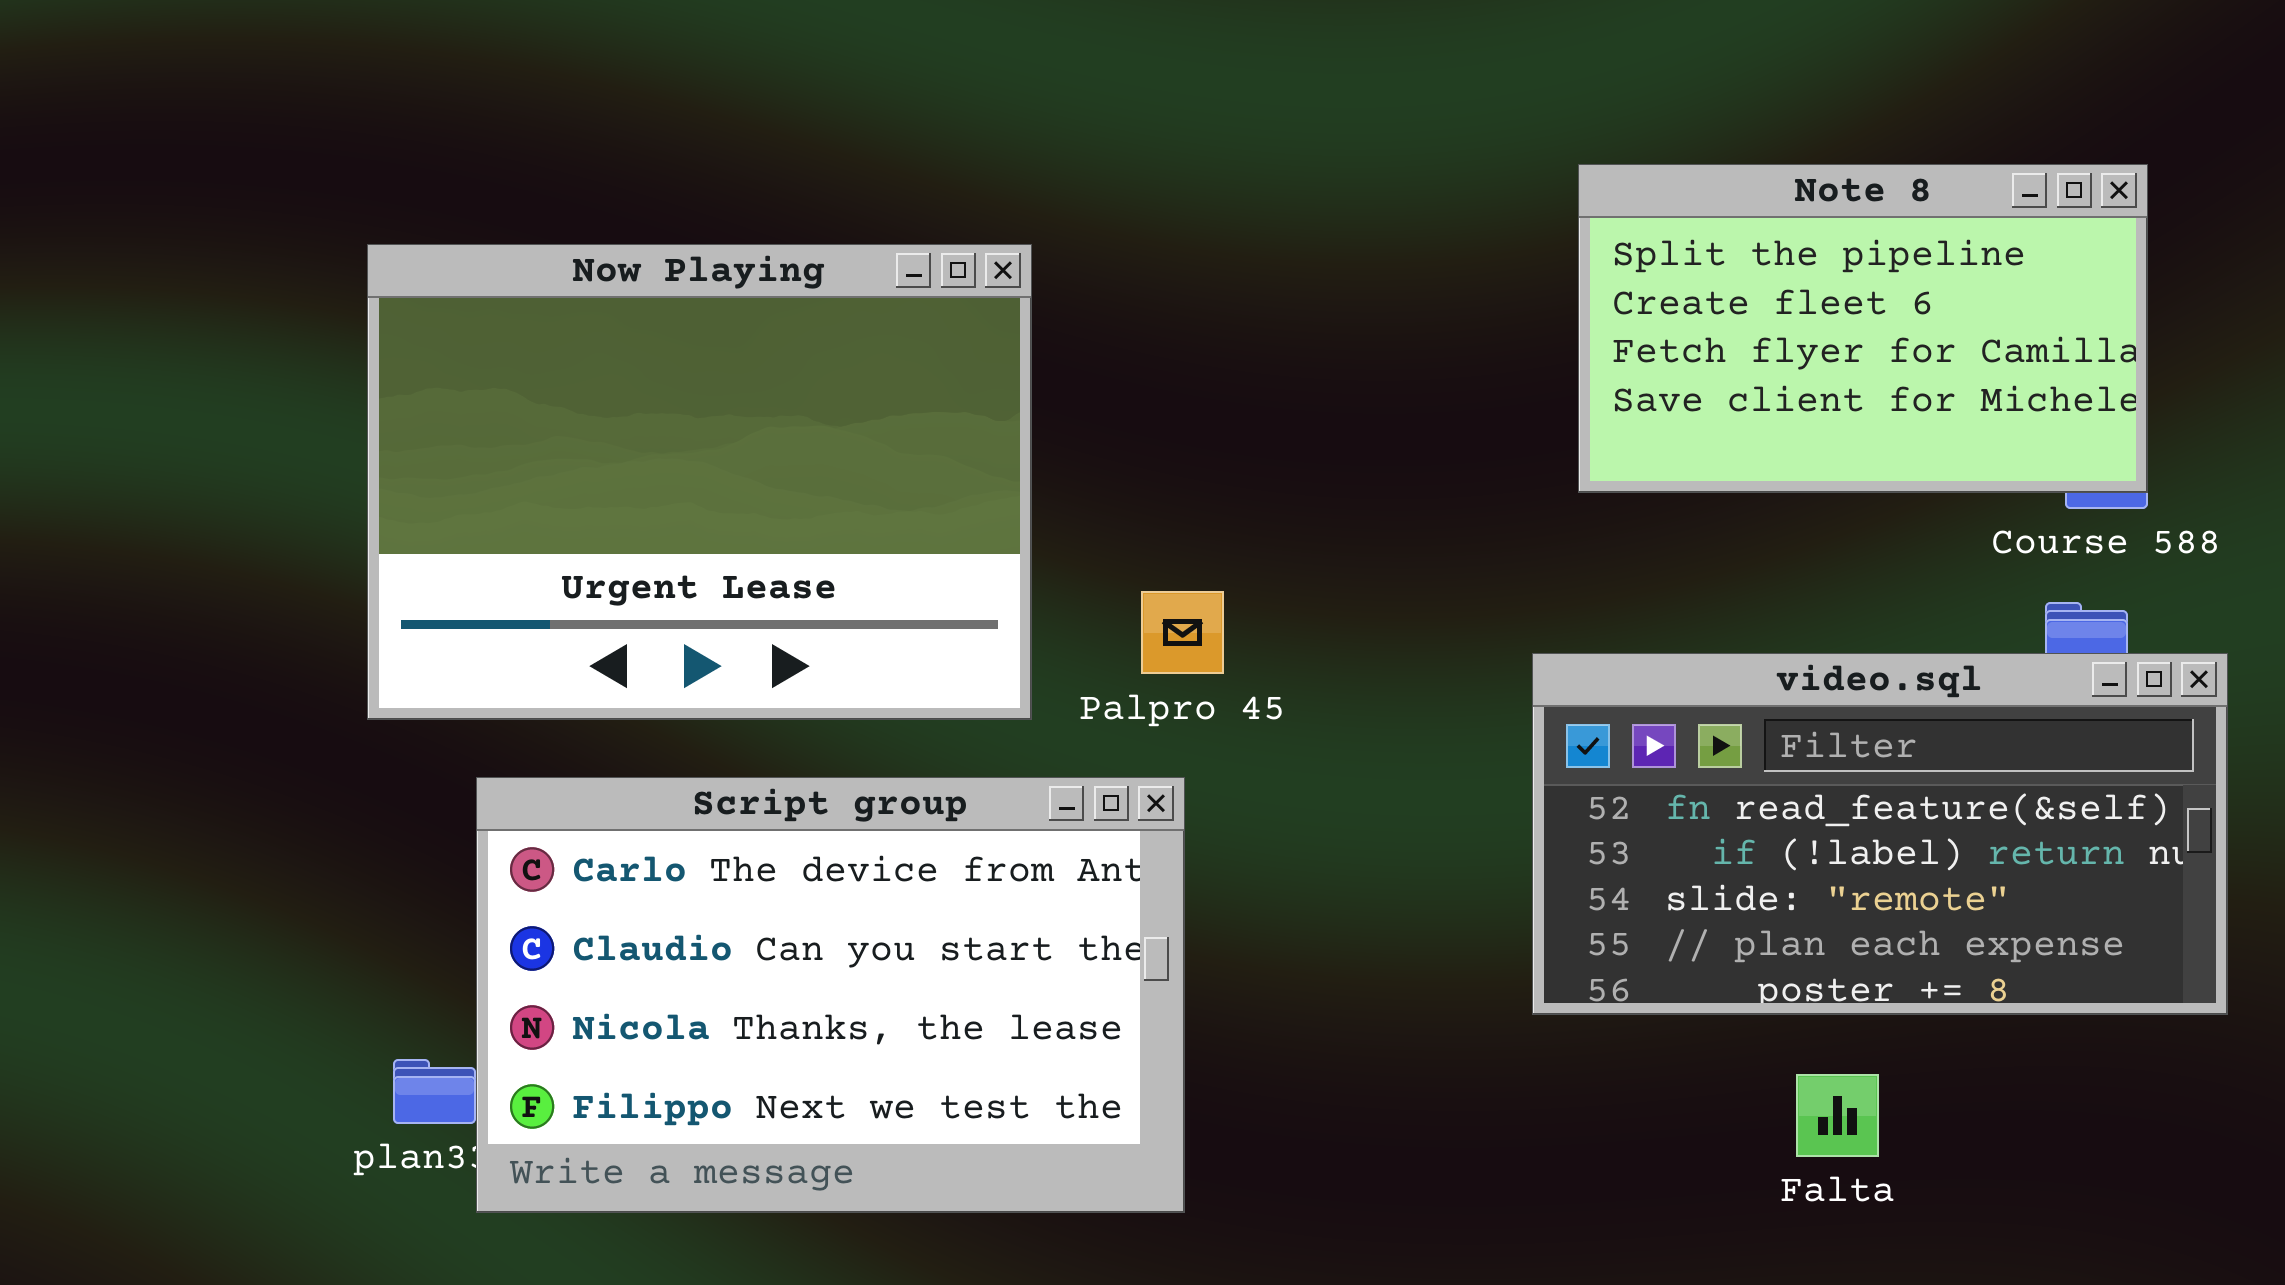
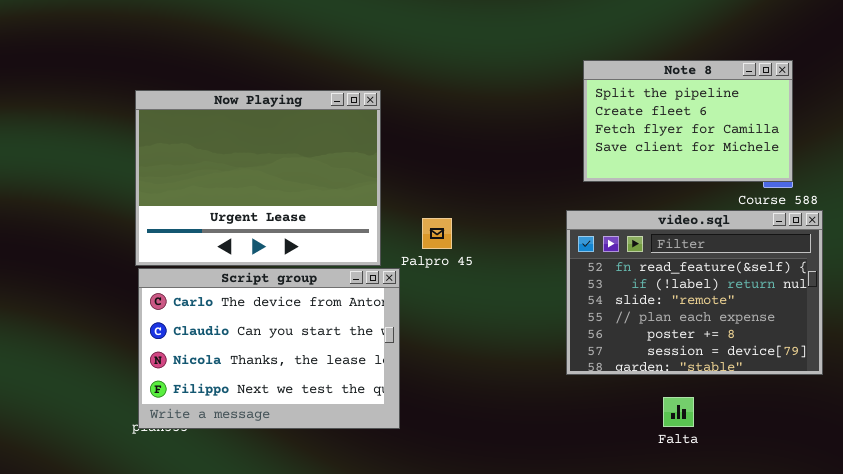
video.sql: [1532,653,2228,1015] -> [566,210,823,375], resized
Script group: [476,777,1185,1213] -> [138,268,400,429], moved

